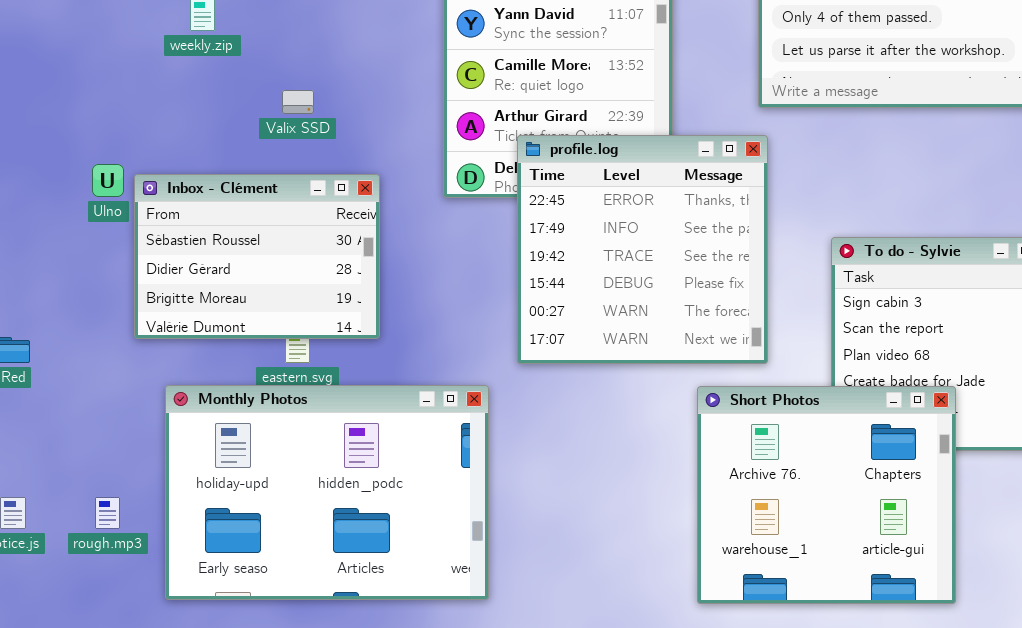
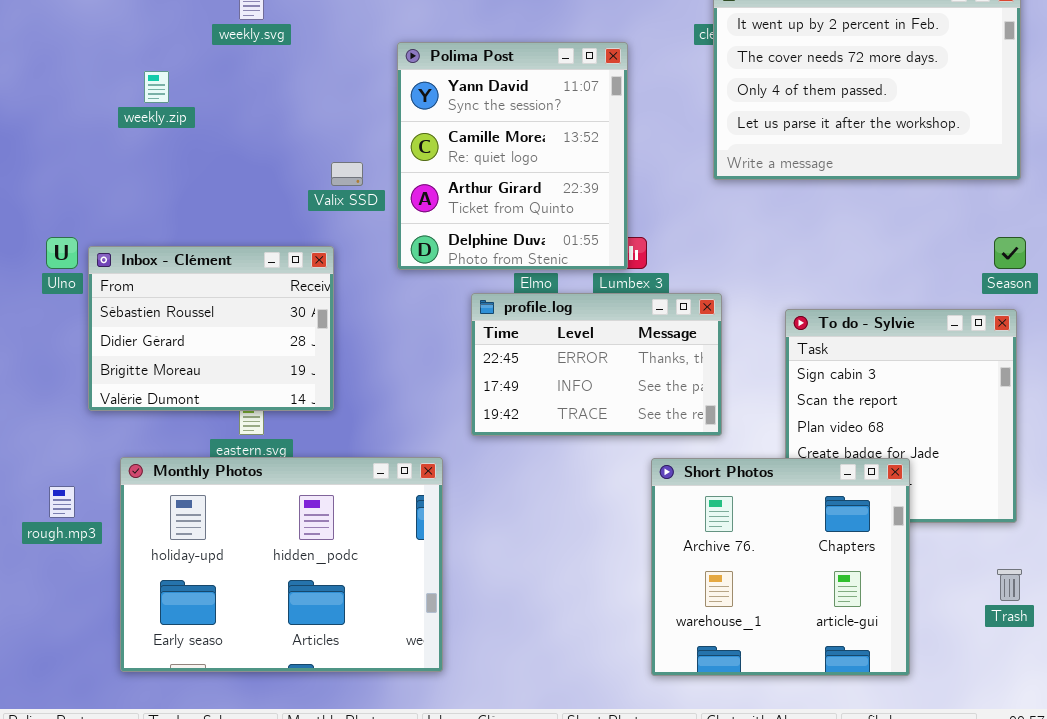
Valix SSD: [282,90,314,114] -> [331,162,363,186], moved
profile.log: [517,135,768,364] -> [471,293,722,436], resized
rough.mp3: [95,497,120,529] -> [49,486,75,518], moved

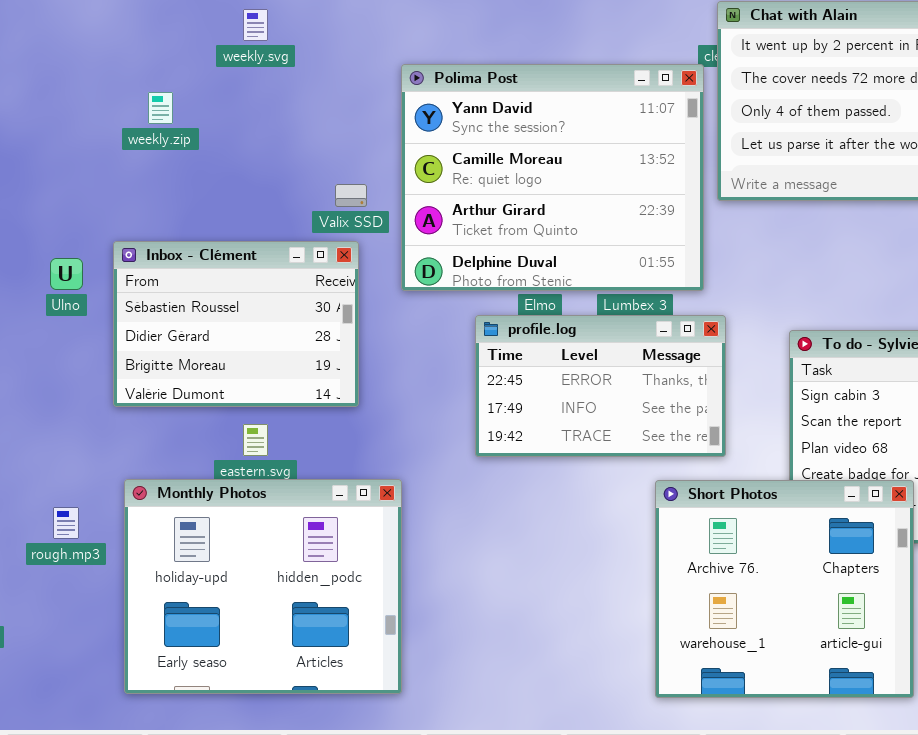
Polima Post: [397,42,628,270] -> [401,64,704,291], resized
Inbox - Clément: [88,246,334,411] -> [113,241,359,407], moved
Monthly Photos: [120,457,443,672] -> [124,479,402,694], resized

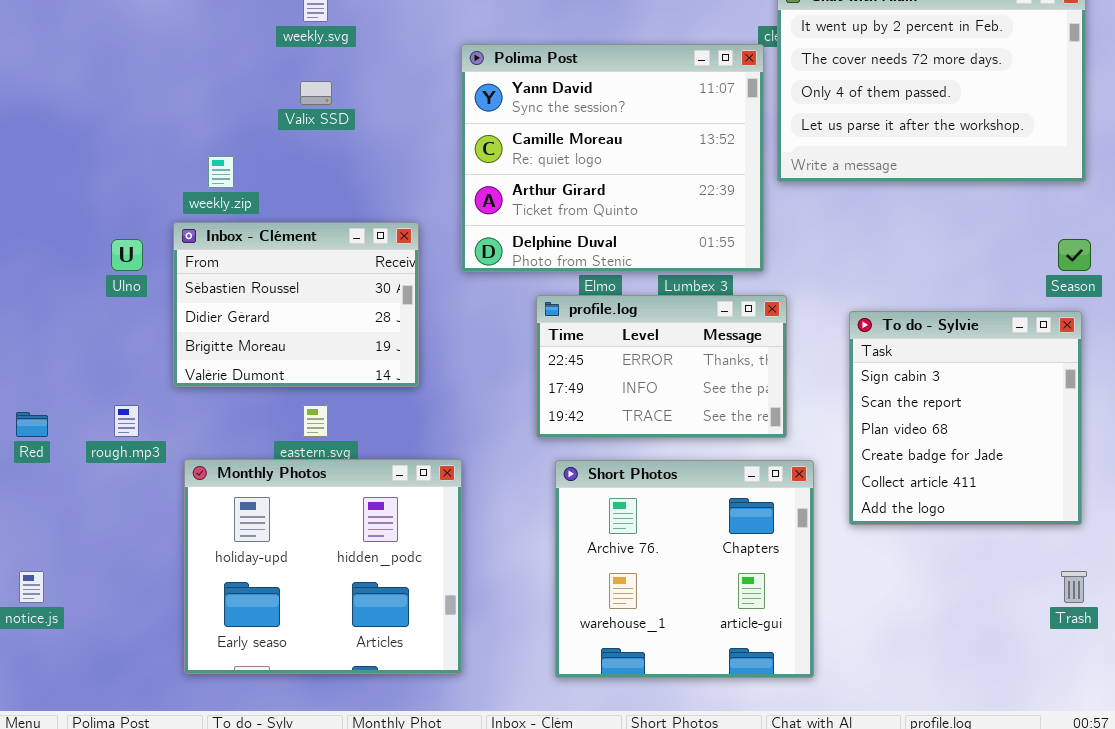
weekly.zip: [148,92,173,124] -> [208,156,234,188], moved
Valix SSD: [335,184,367,207] -> [300,81,332,105], moved
Short Photos: [655,480,914,698] -> [555,460,814,678], moved
rough.mp3: [53,507,79,539] -> [114,405,139,437], moved

